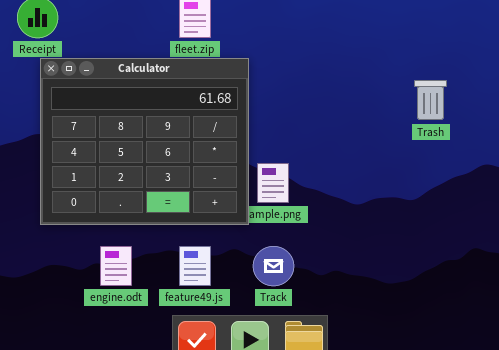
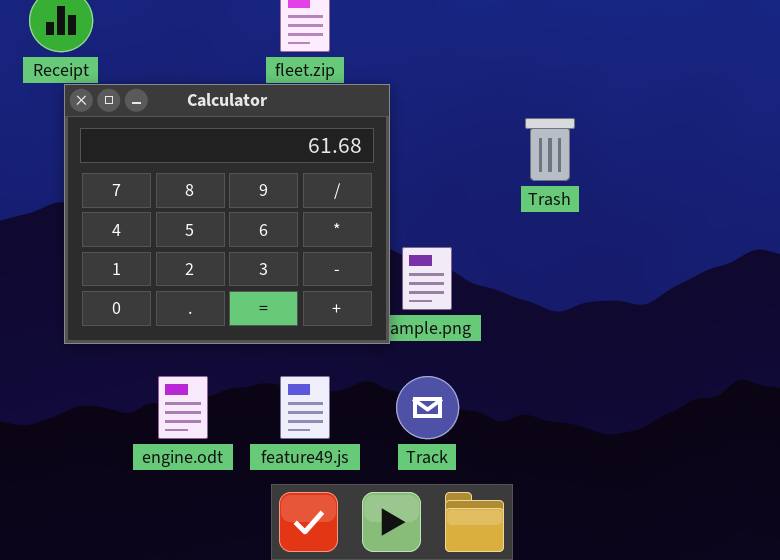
Trash: [414,80,447,120] -> [525,118,575,181], moved

